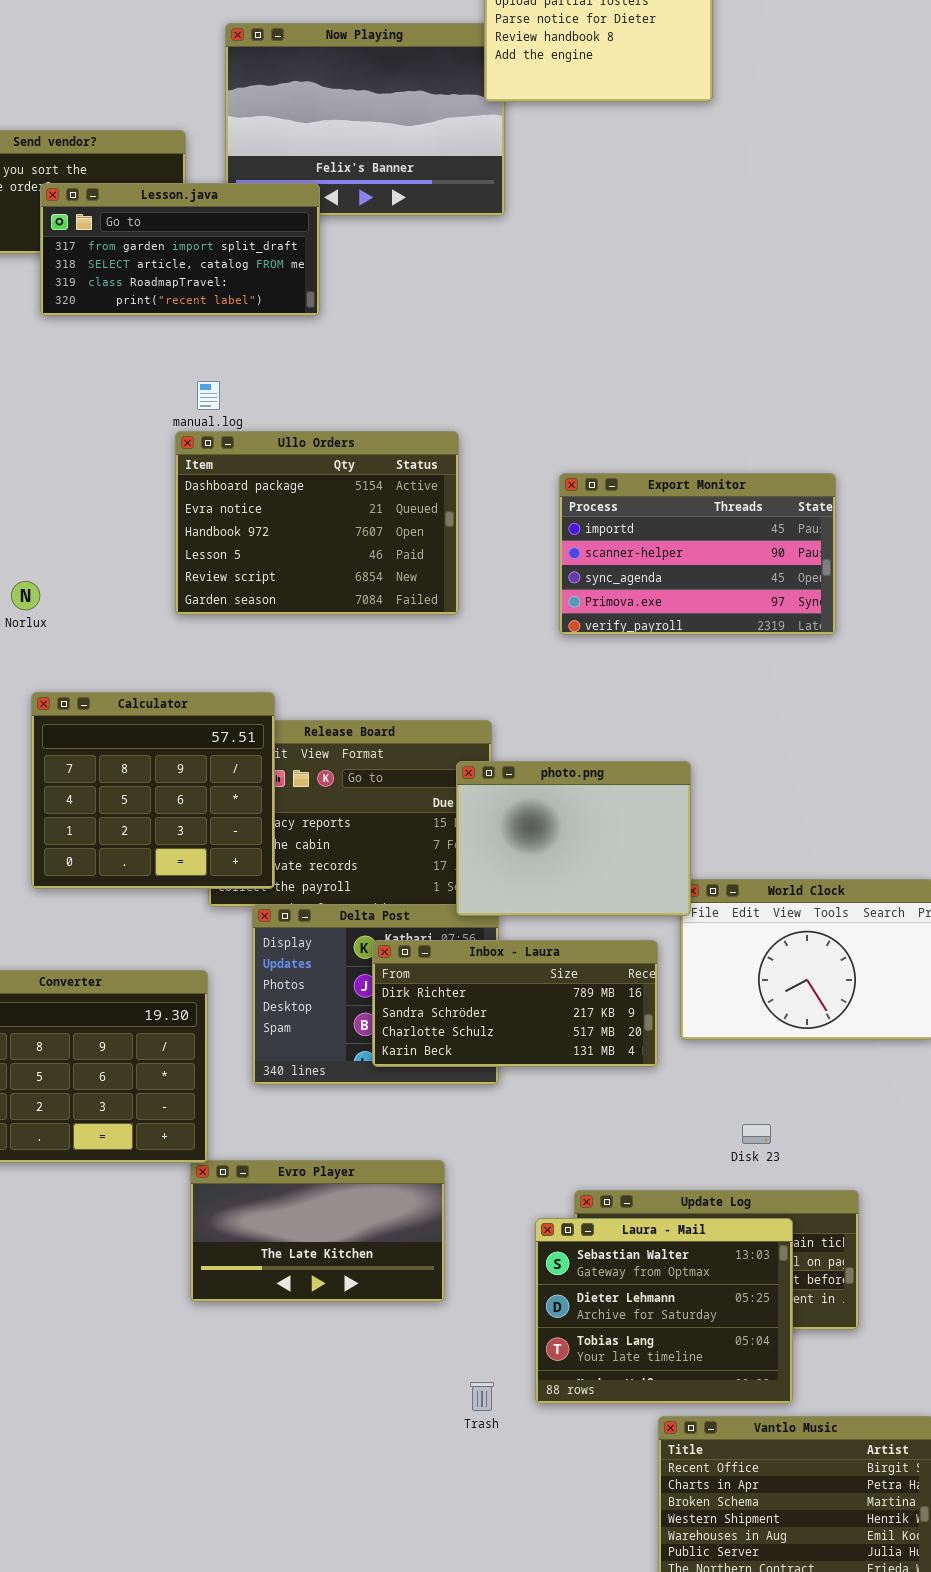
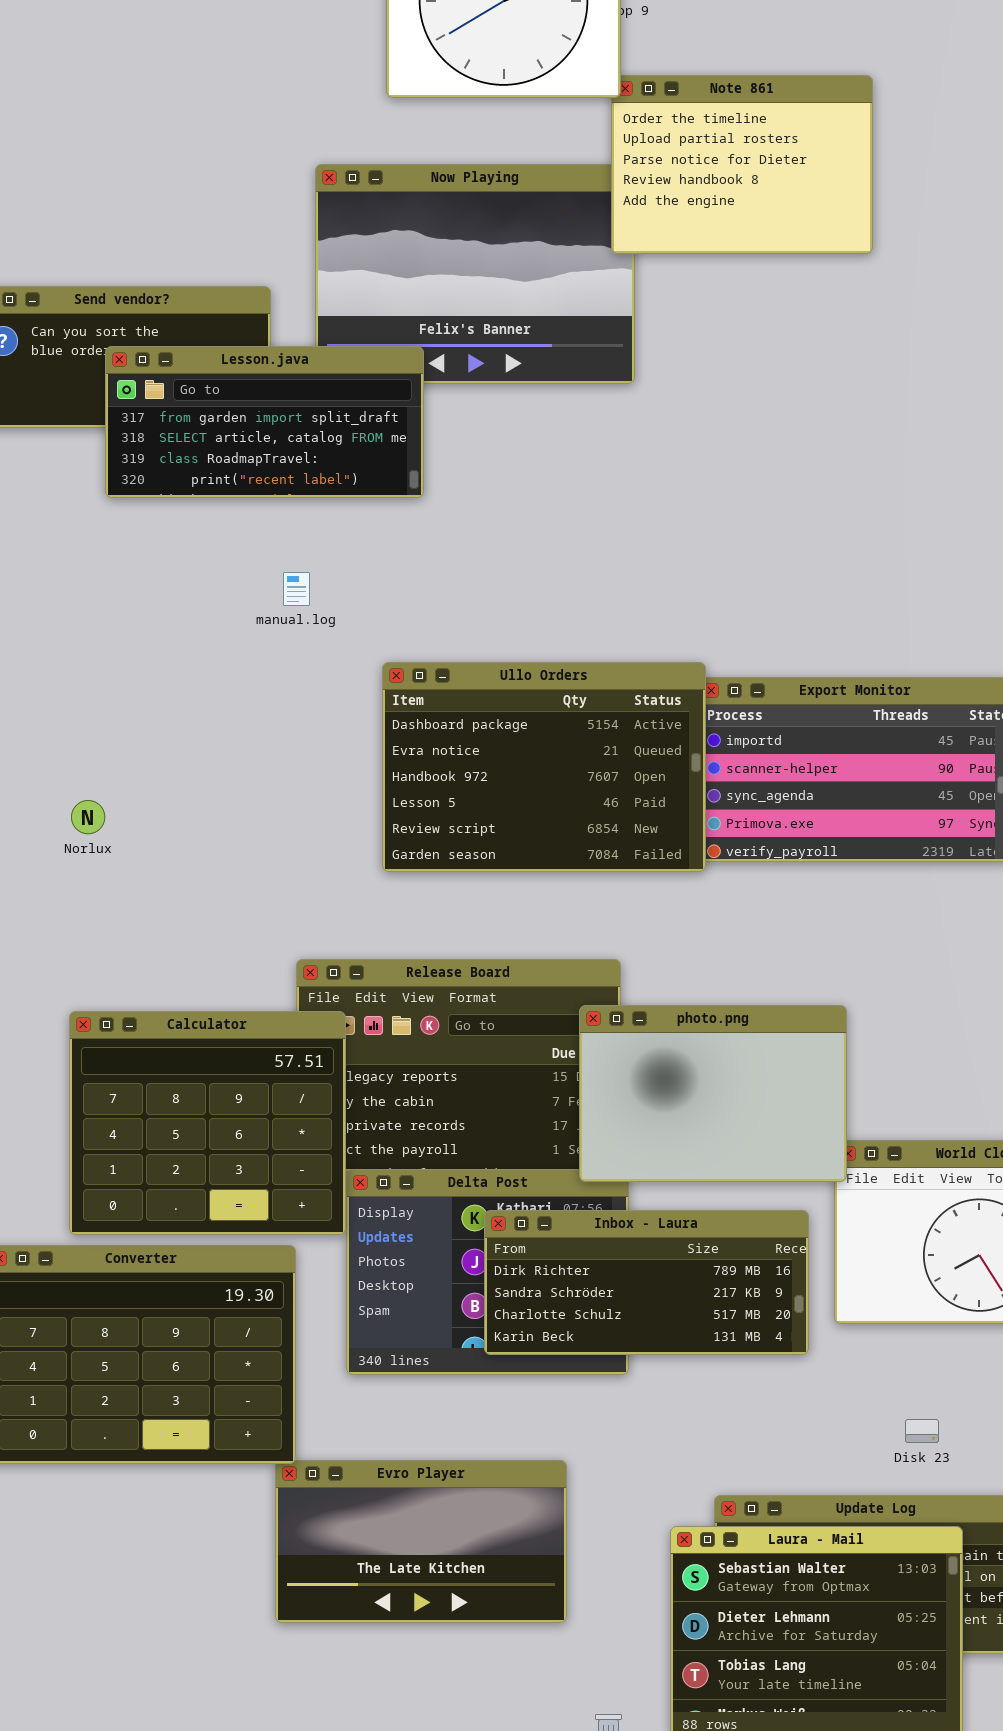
Ullo Orders: [175,431,459,615] -> [382,662,706,872], moved
Calculator: [31,692,275,889] -> [69,1011,346,1235], moved

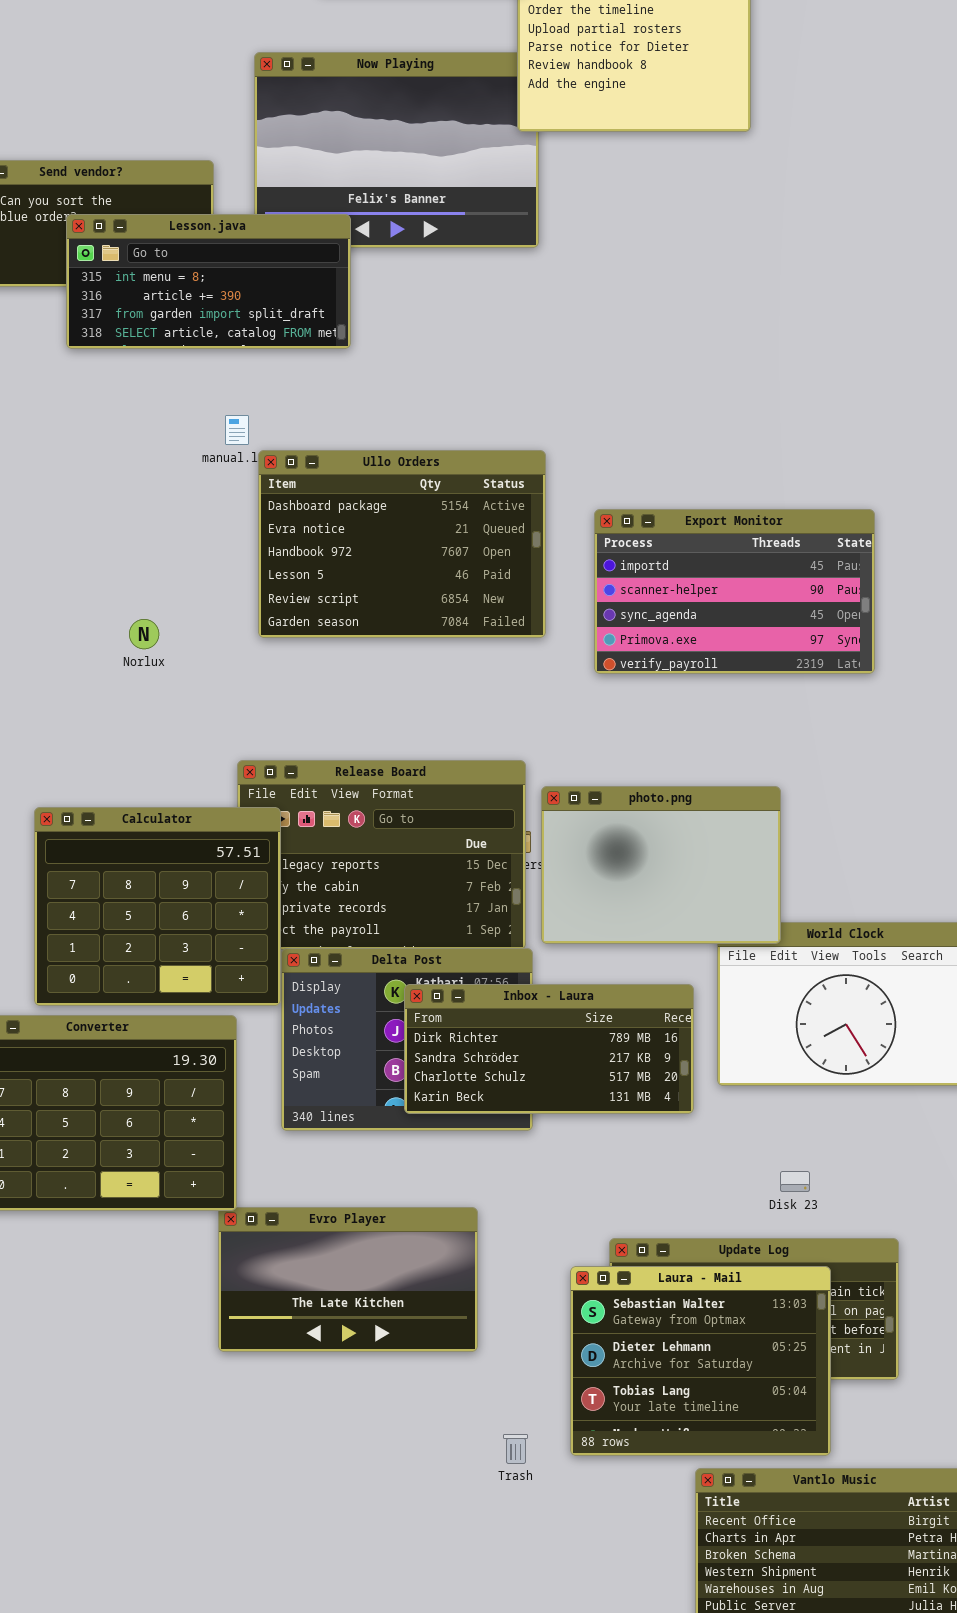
Lesson.java: [105,346,424,498] -> [66,214,351,349], scrolled up 2 rows
Ullo Orders: [382,662,706,872] -> [258,450,546,638], moved
Norlux: [71,800,105,834] -> [129,619,159,649], moved
photo.png: [579,1005,847,1182] -> [541,786,781,944], moved

